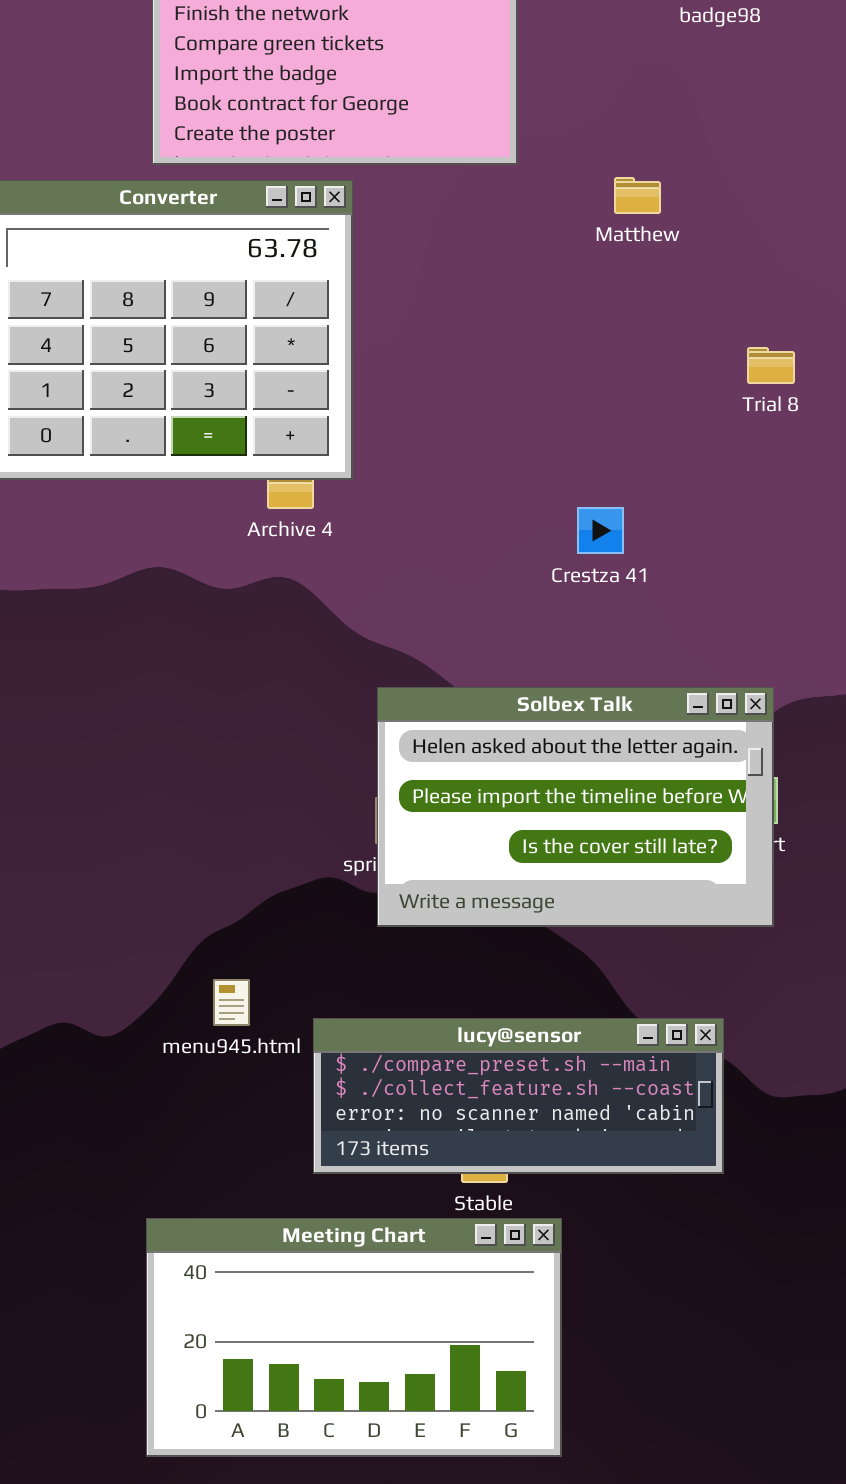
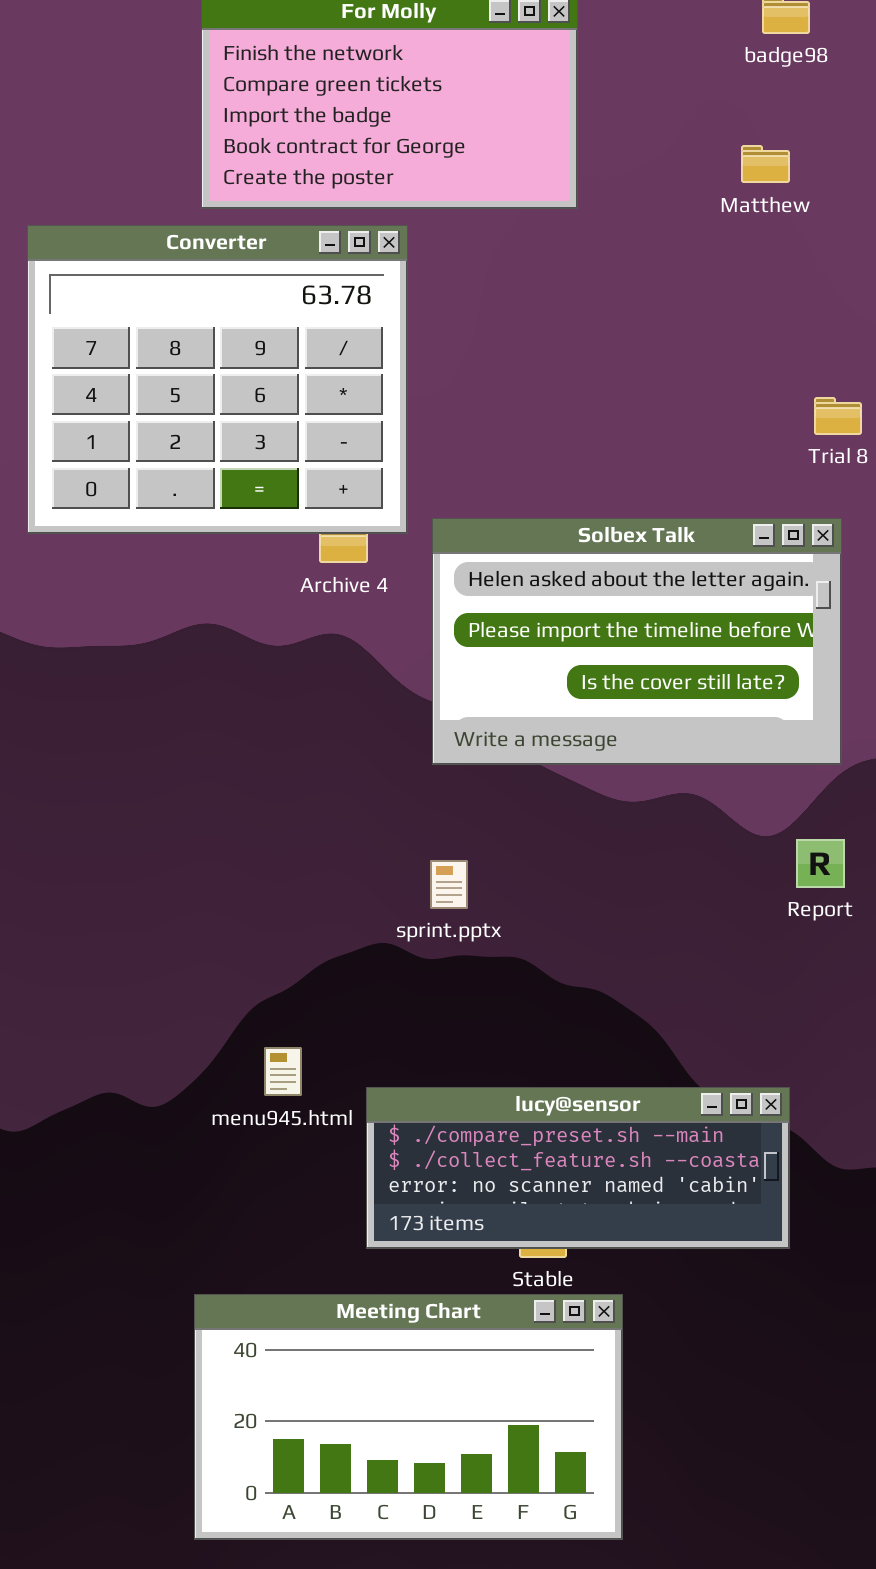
Matthew: [614,177,661,214] -> [741,145,790,183], moved
Solbex Talk: [377,687,774,927] -> [432,518,842,765], moved

